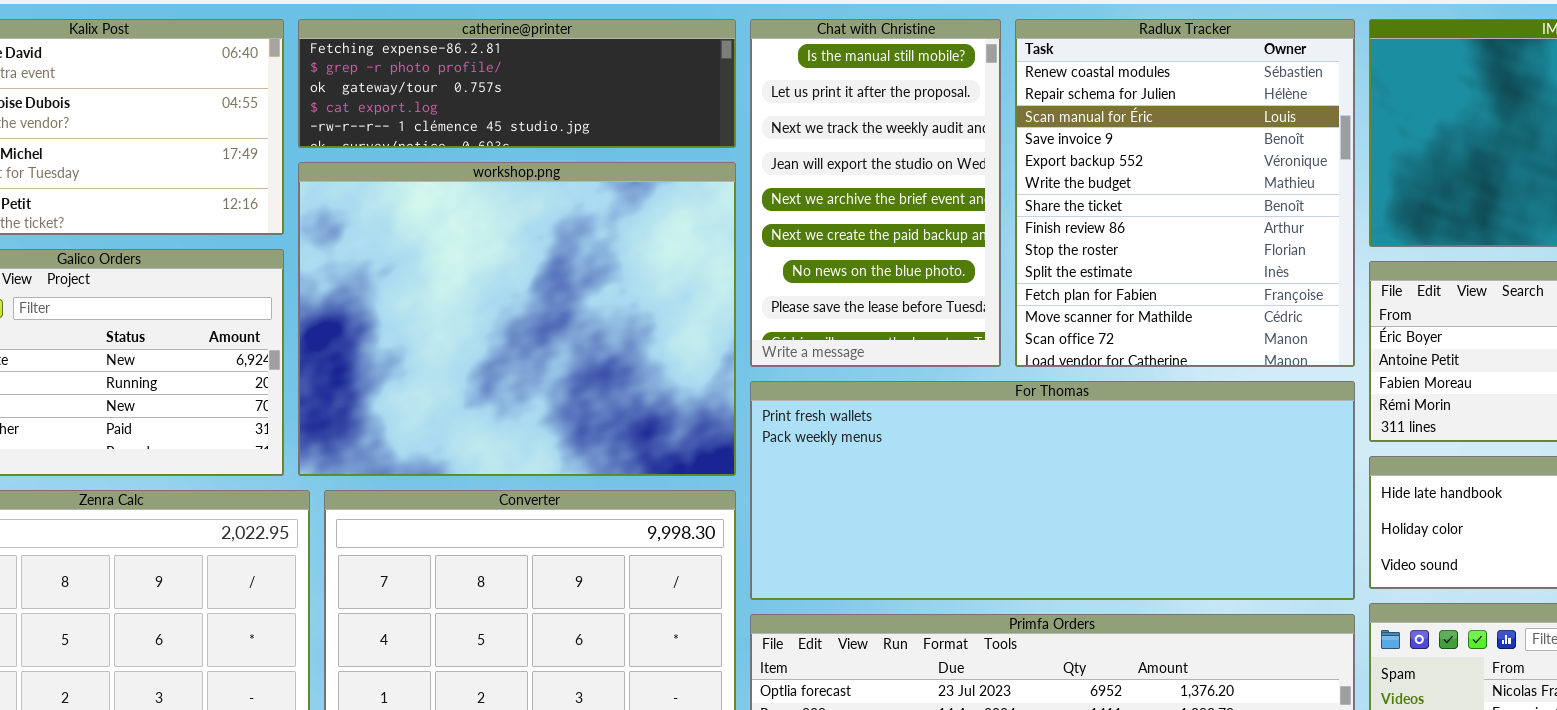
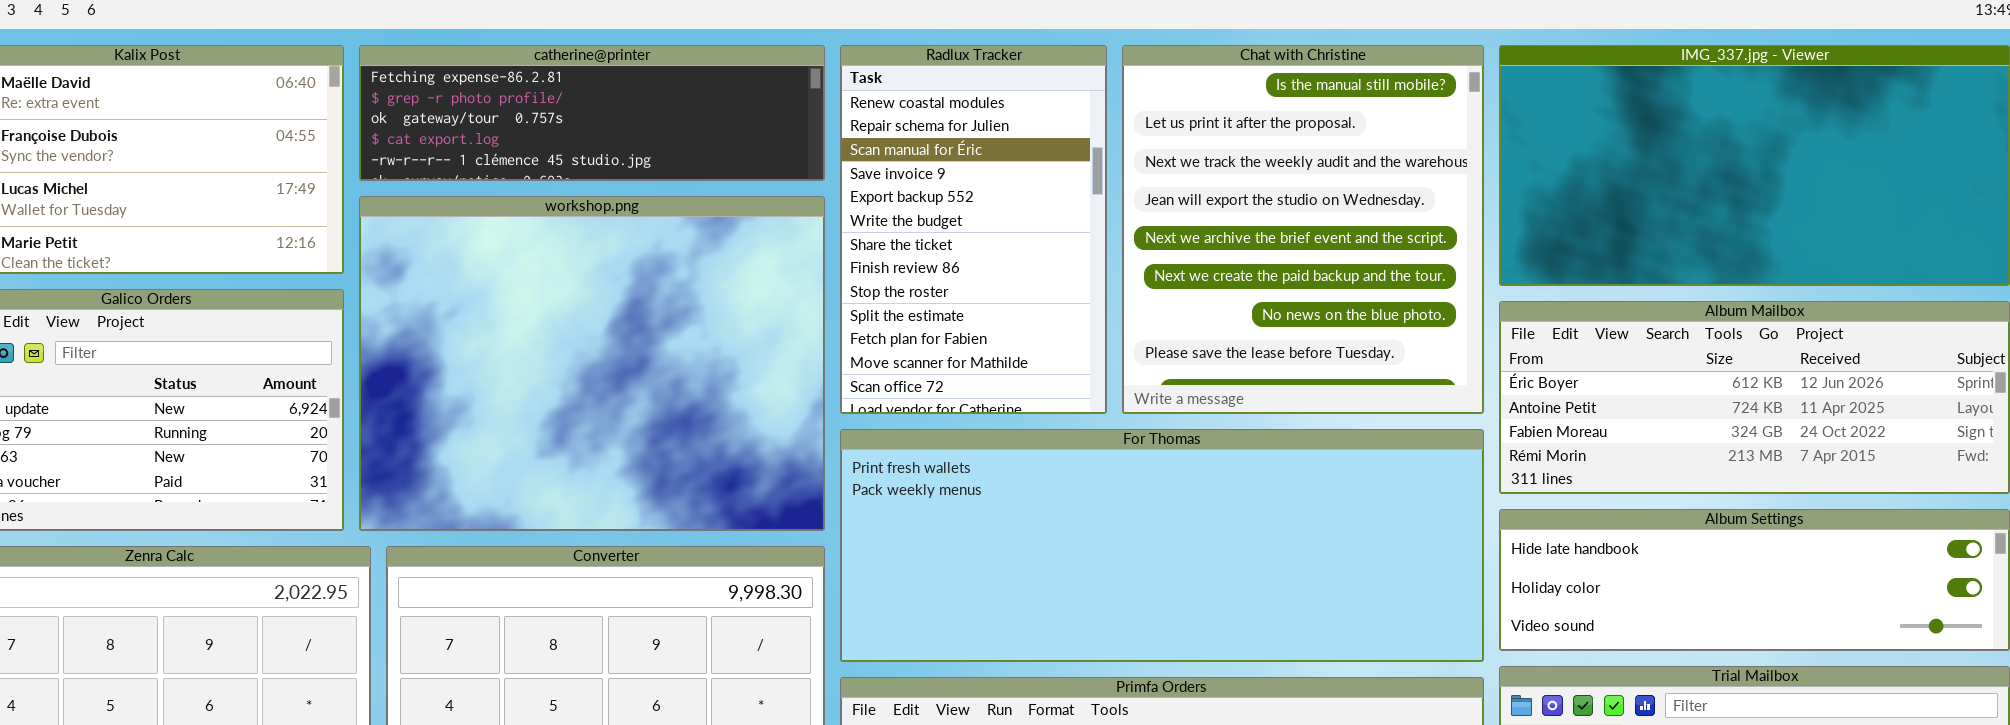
Chat with Christine: [750,19,1001,367] -> [1122,45,1484,414], moved, resized
Radlux Tracker: [1015,19,1355,367] -> [840,45,1107,414], moved, resized

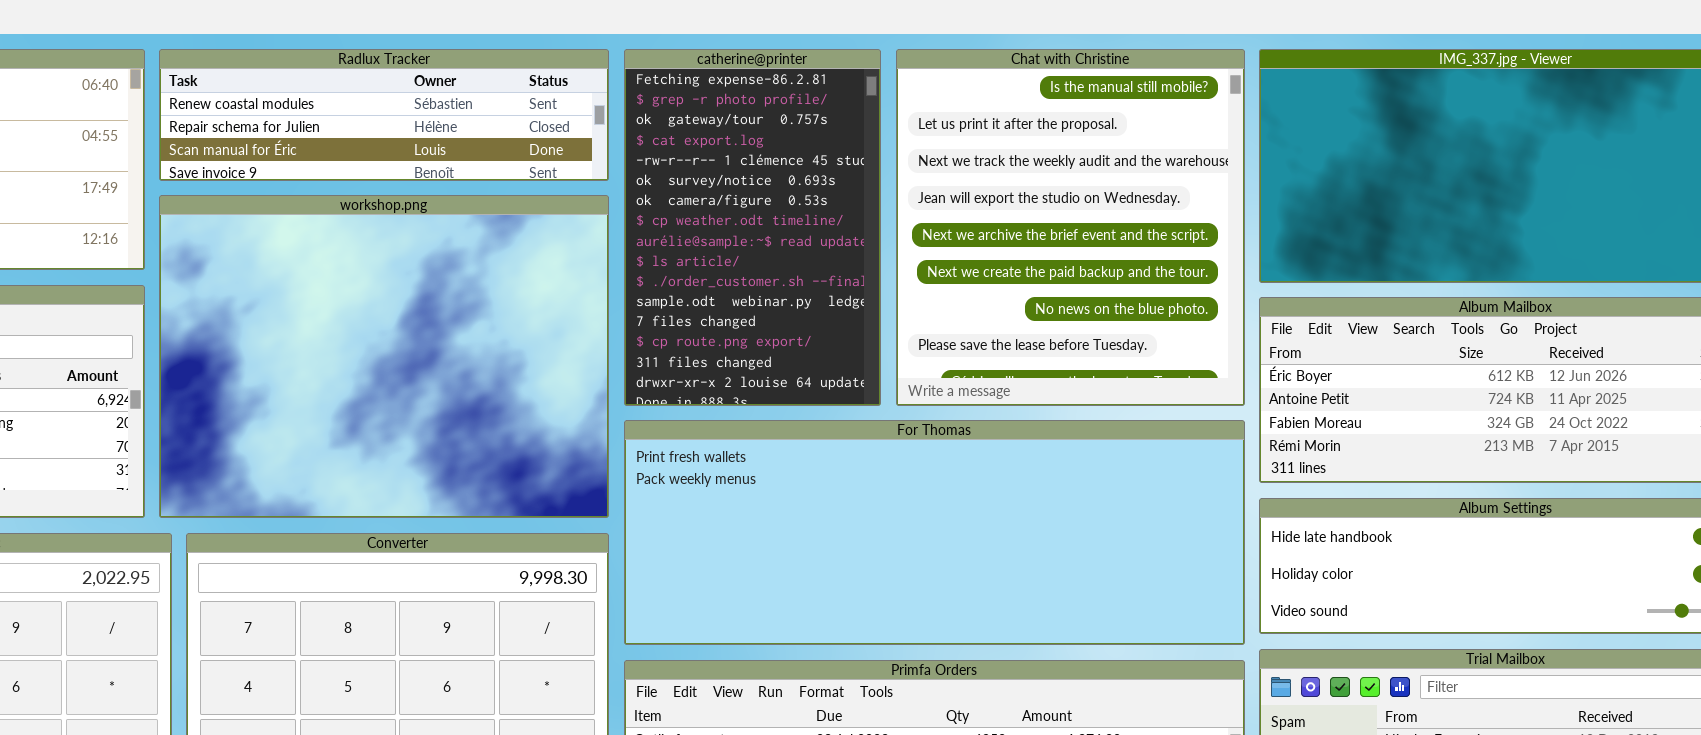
catherine@printer: [359,45,825,181] -> [624,49,881,406], moved, resized
Radlux Tracker: [840,45,1107,414] -> [159,49,609,181], moved, resized

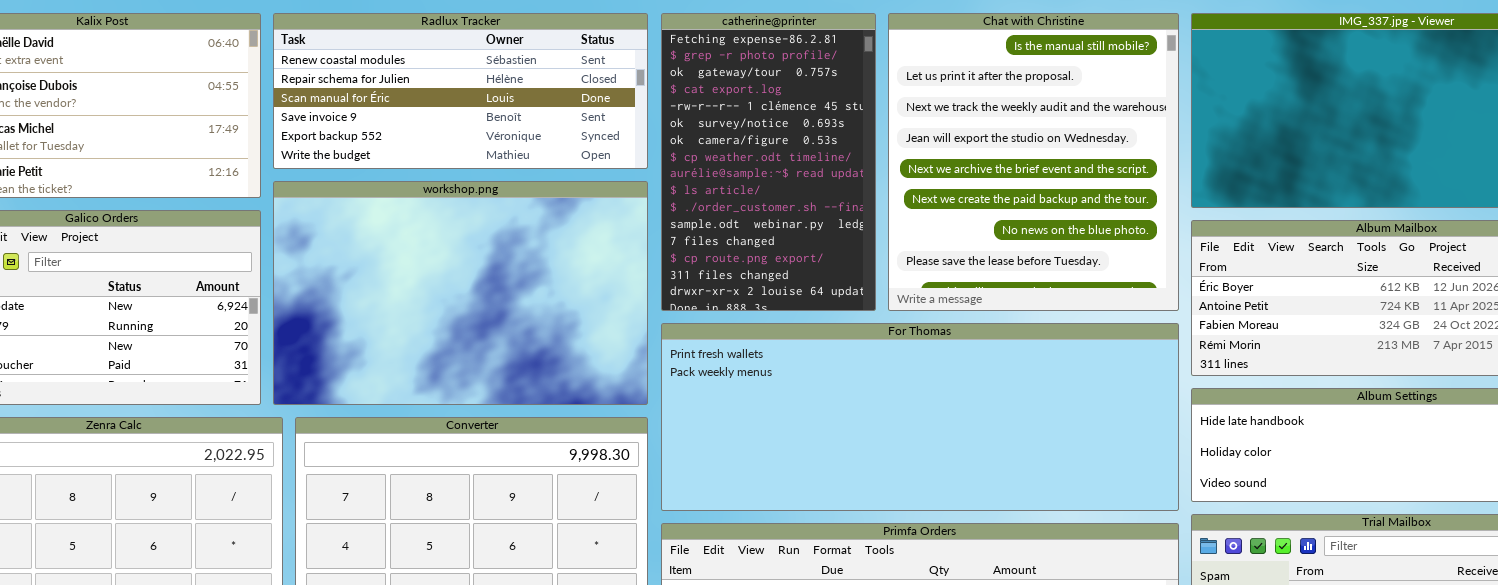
Radlux Tracker: [159,49,609,181] -> [273,13,648,169], resized
workshop.png: [159,195,609,518] -> [273,181,648,405], resized

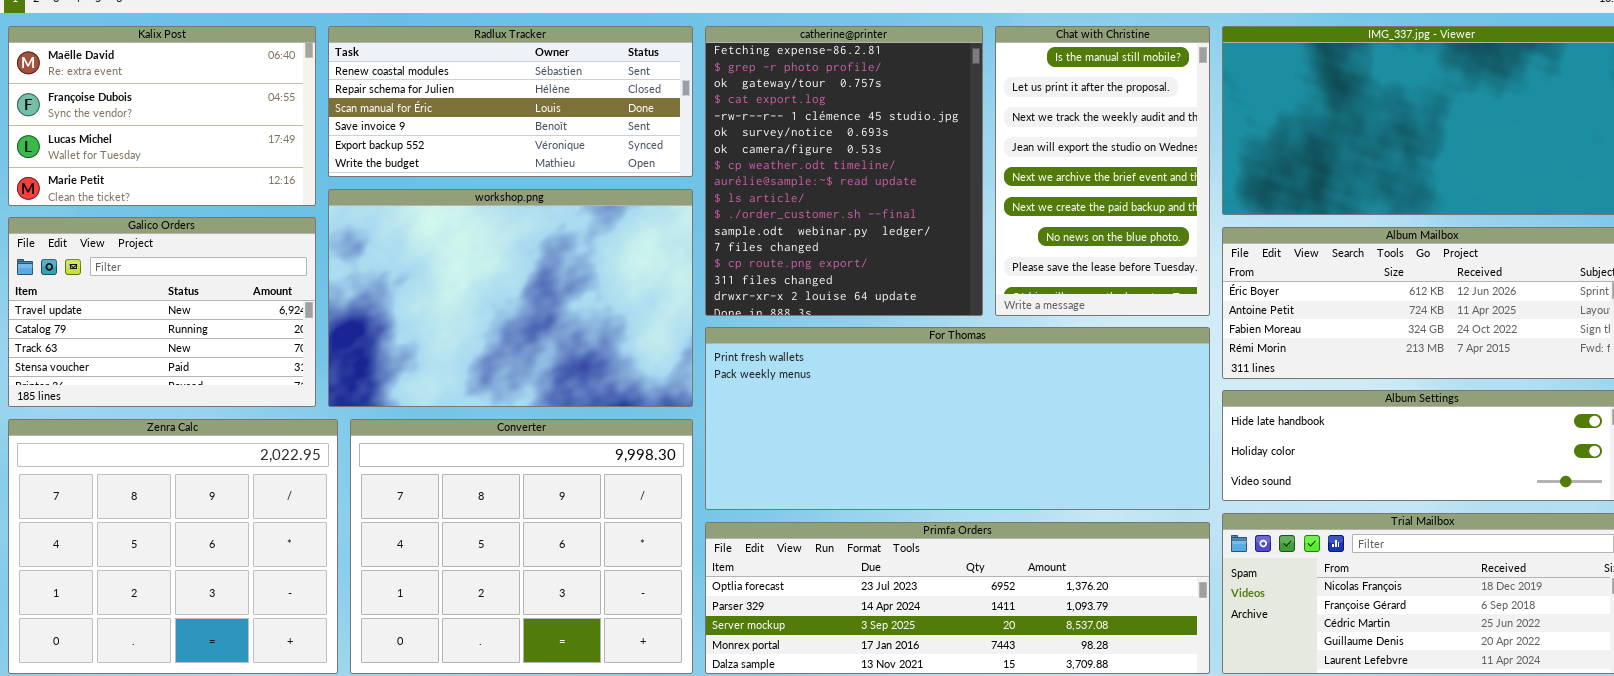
catherine@printer: [661,13,876,311] -> [705,26,983,316], resized
Chat with Christine: [888,13,1179,311] -> [995,26,1210,316], resized

